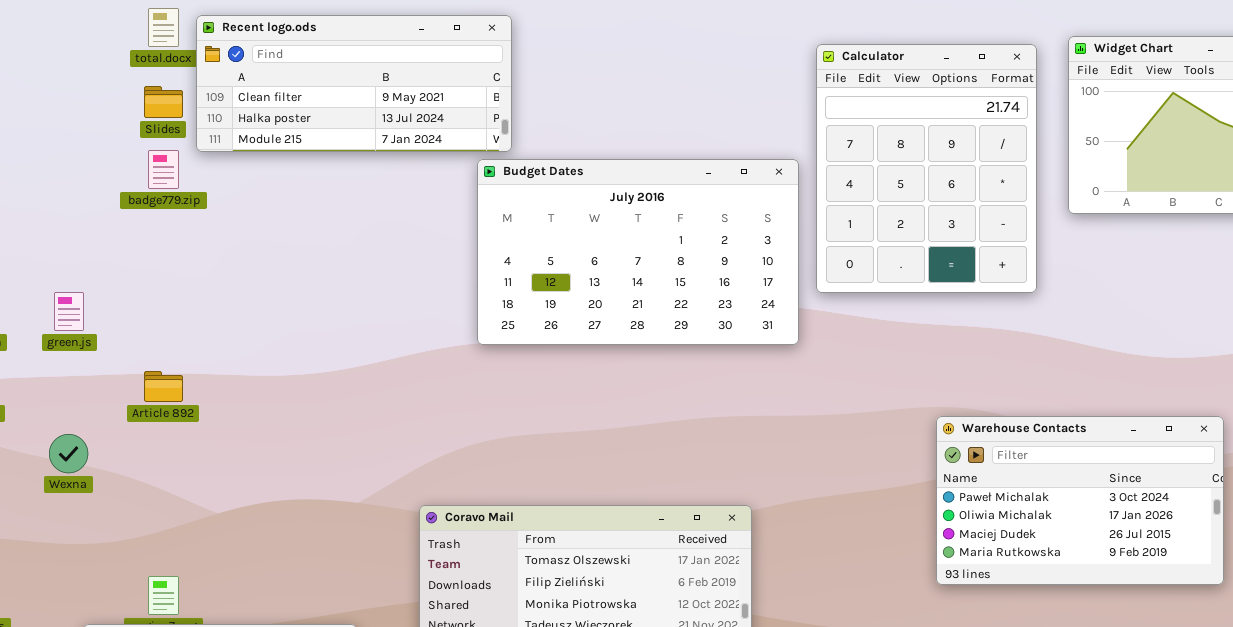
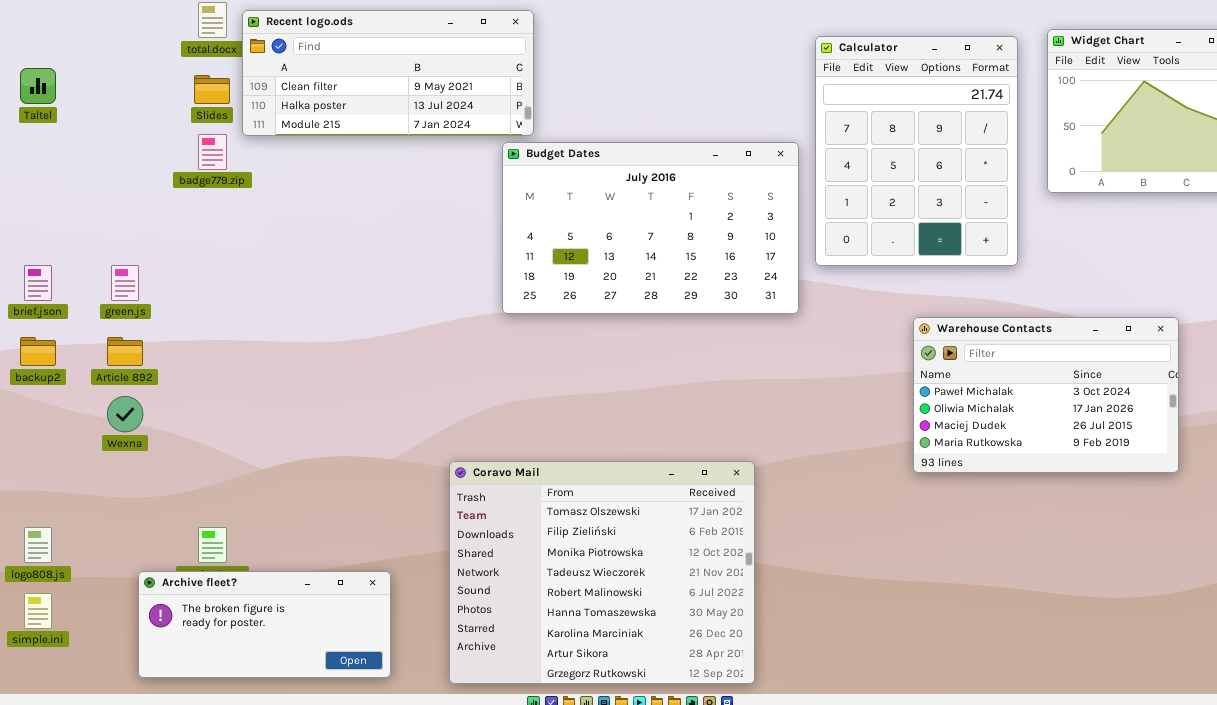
Article 892: [144,371,183,402] -> [107,337,143,366], moved
Warehouse Contacts: [936,416,1224,585] -> [913,317,1179,473], moved

